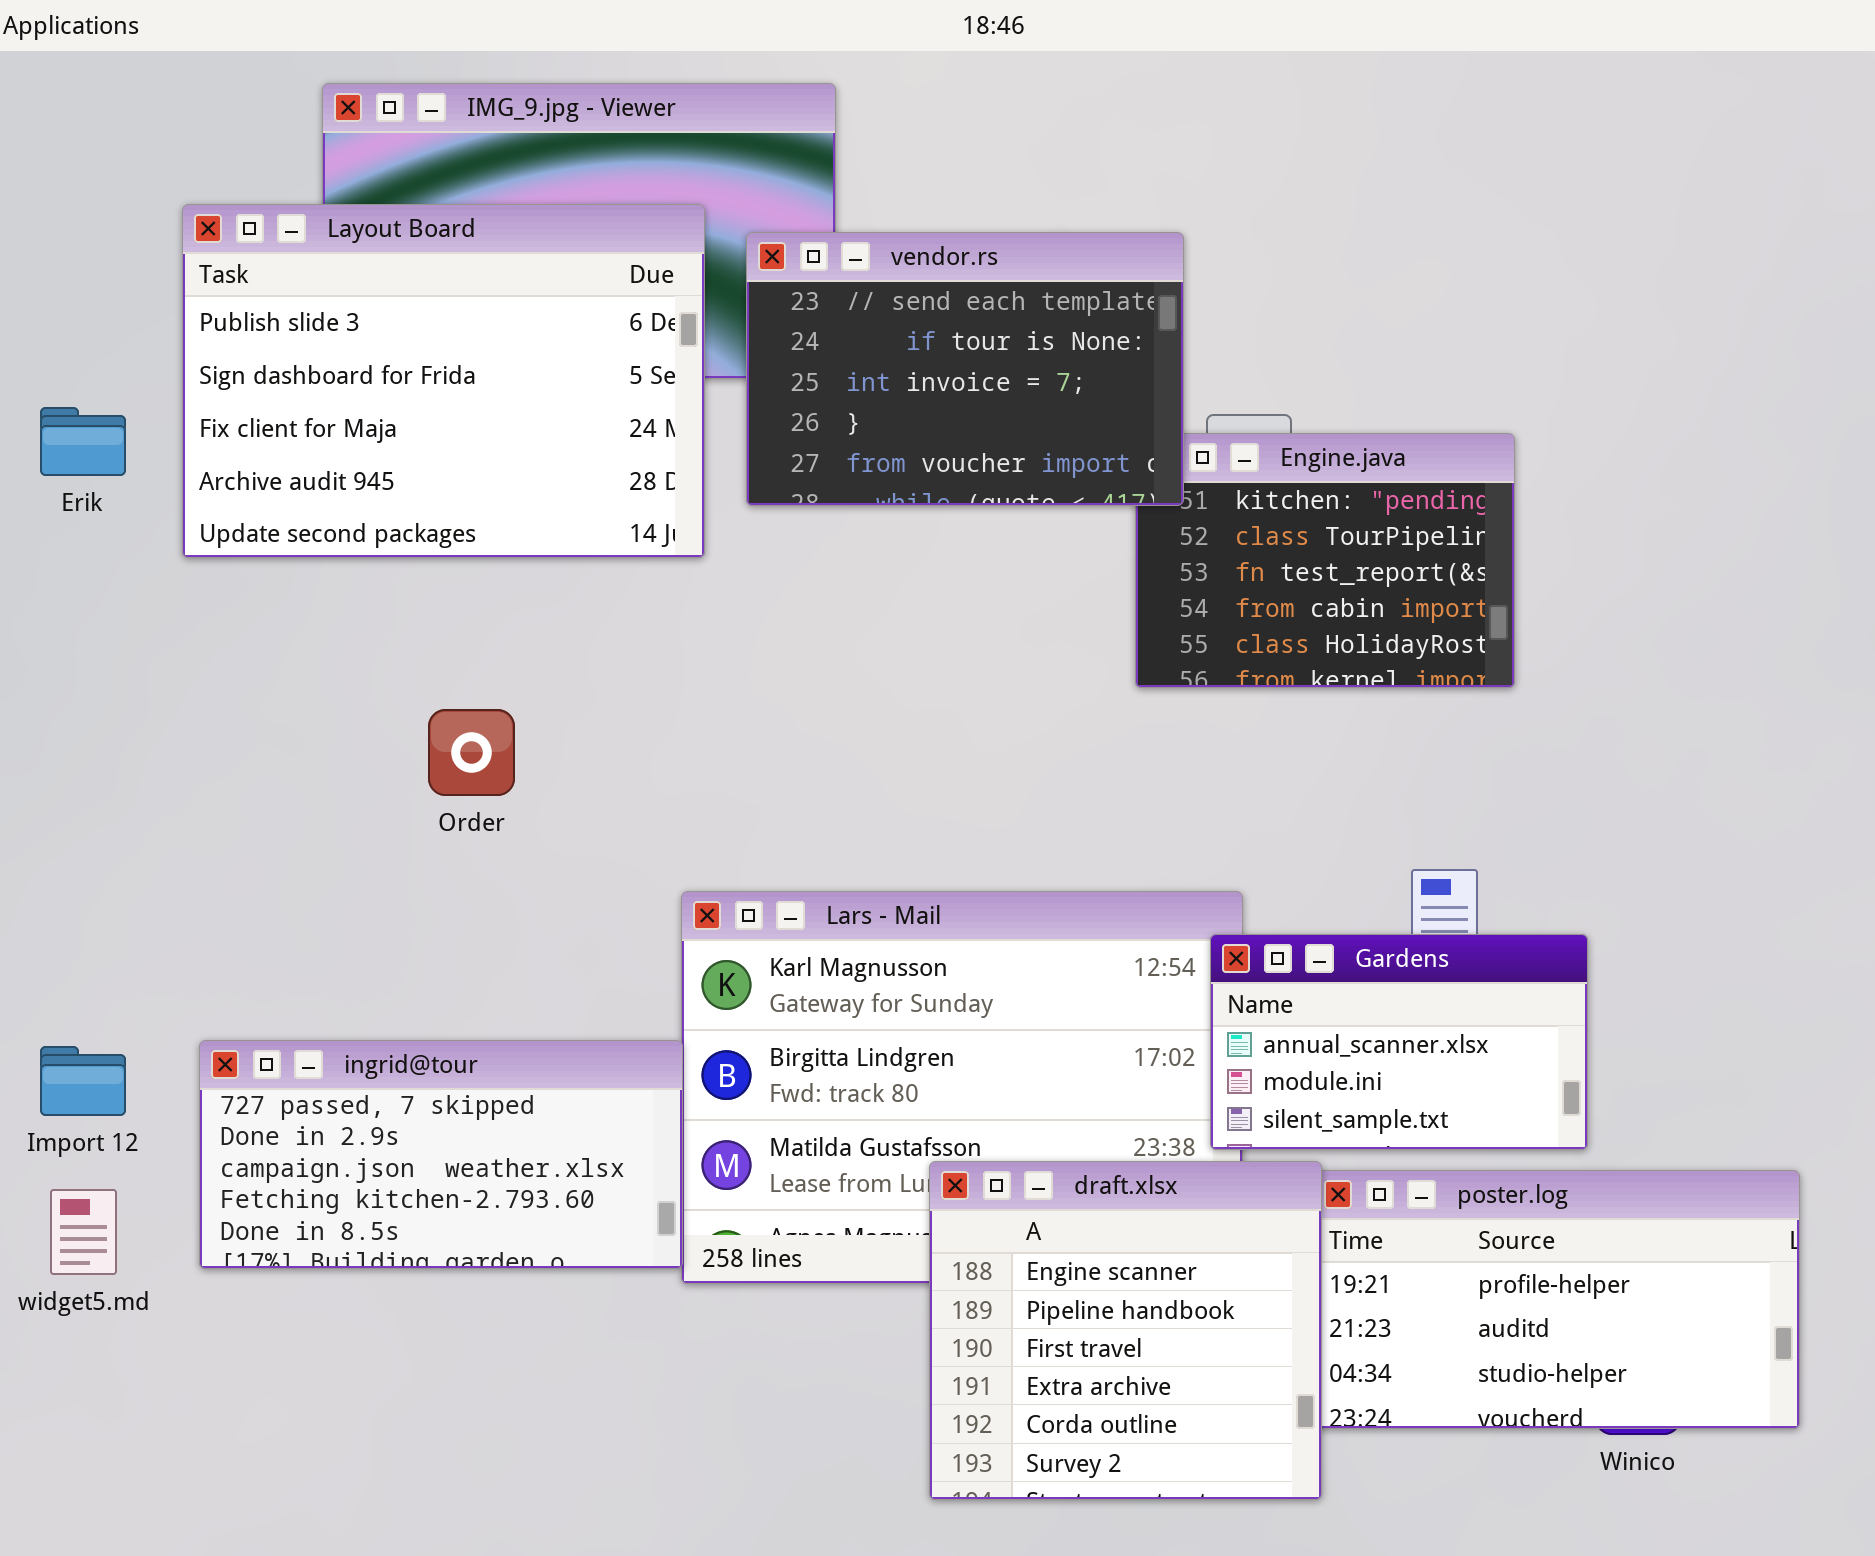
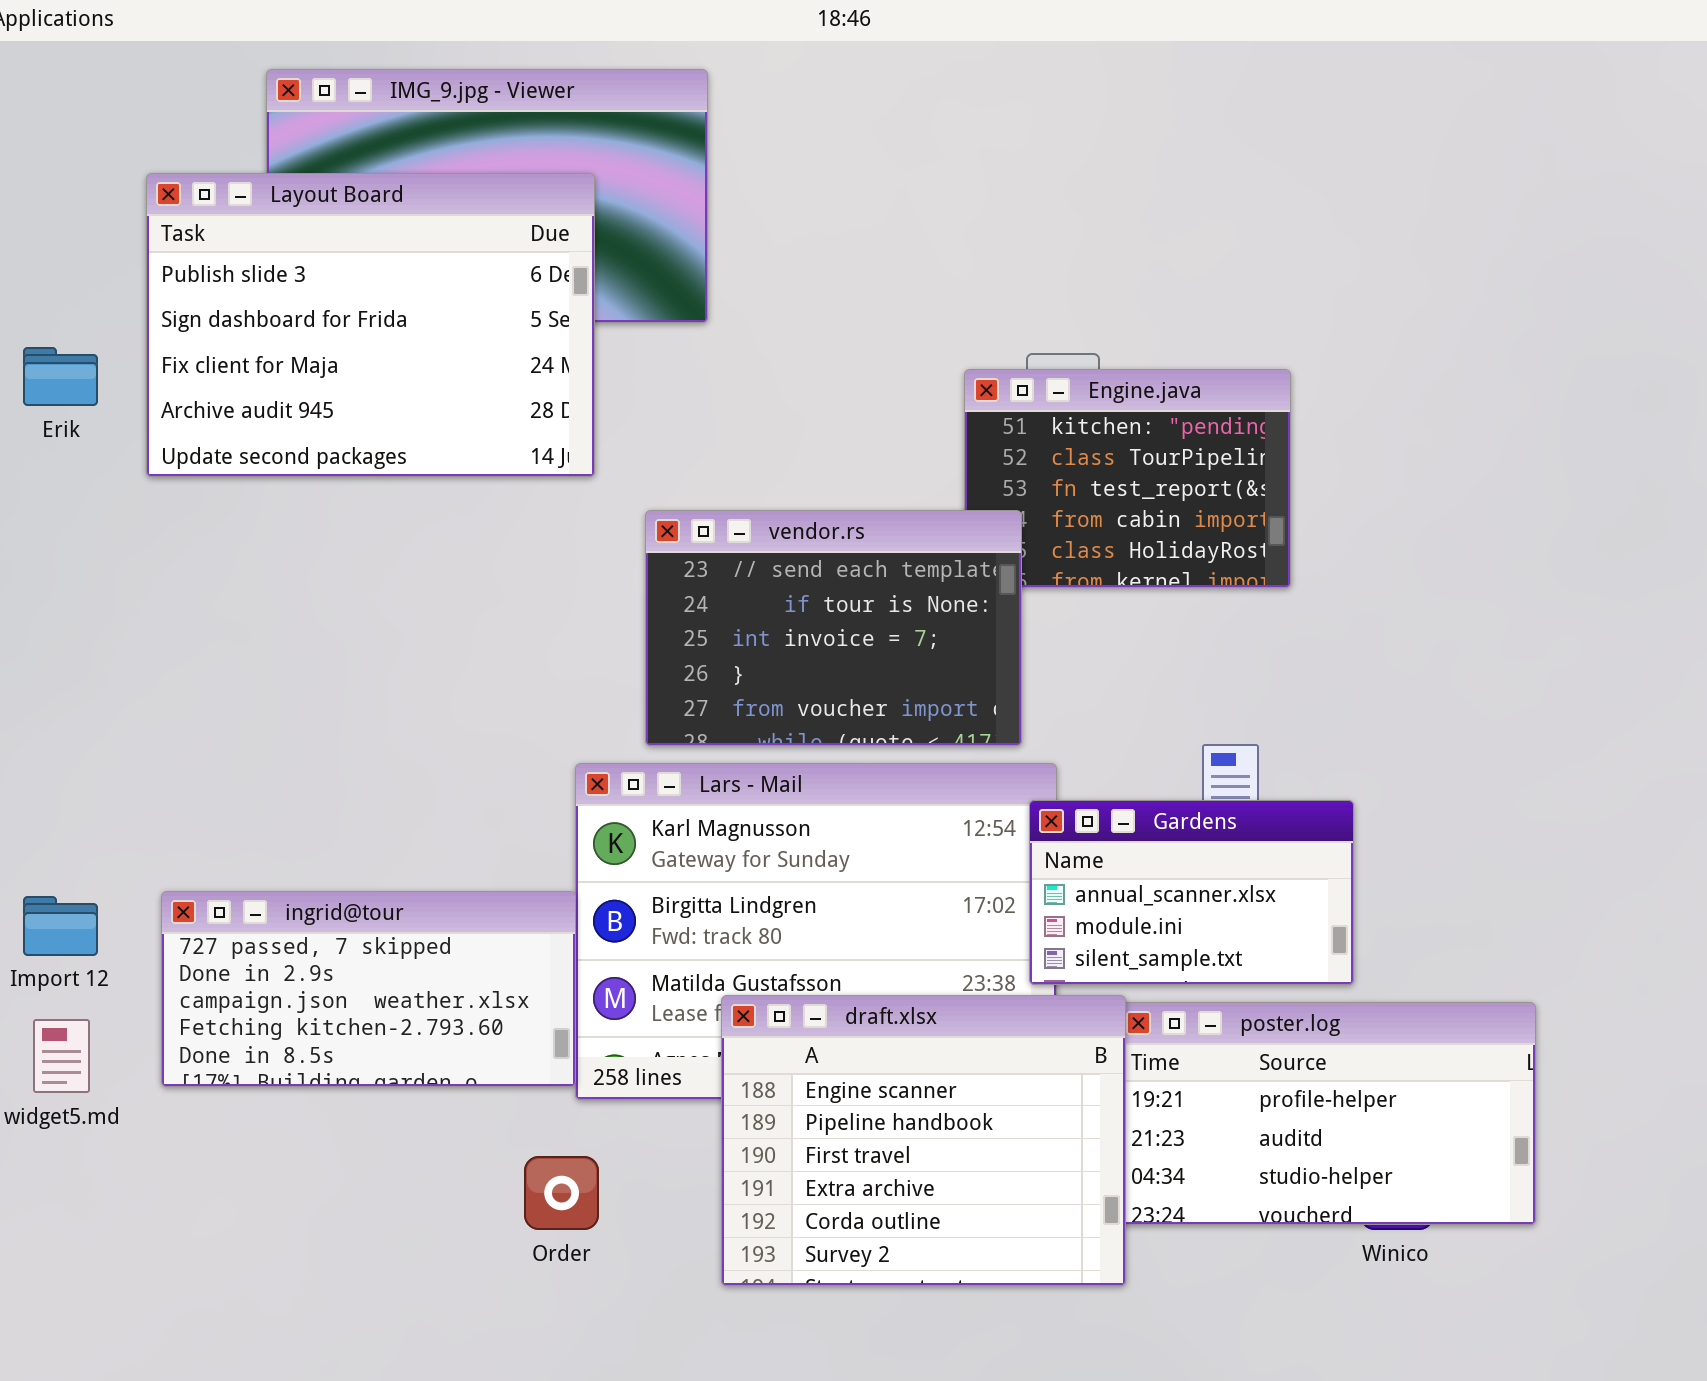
vendor.rs: [746,232,1184,506] -> [645,510,1022,746], moved
Order: [428,709,515,796] -> [524,1156,599,1230], moved
draft.xlsx: [929,1161,1322,1500] -> [721,995,1126,1286], resized

